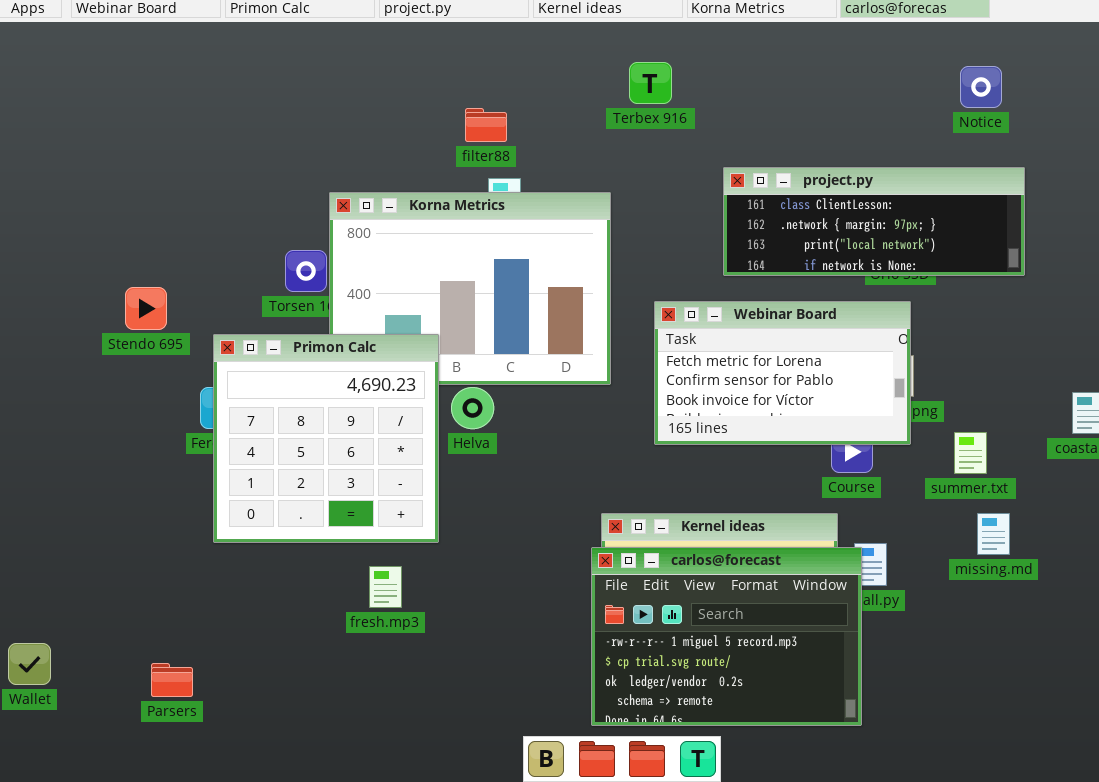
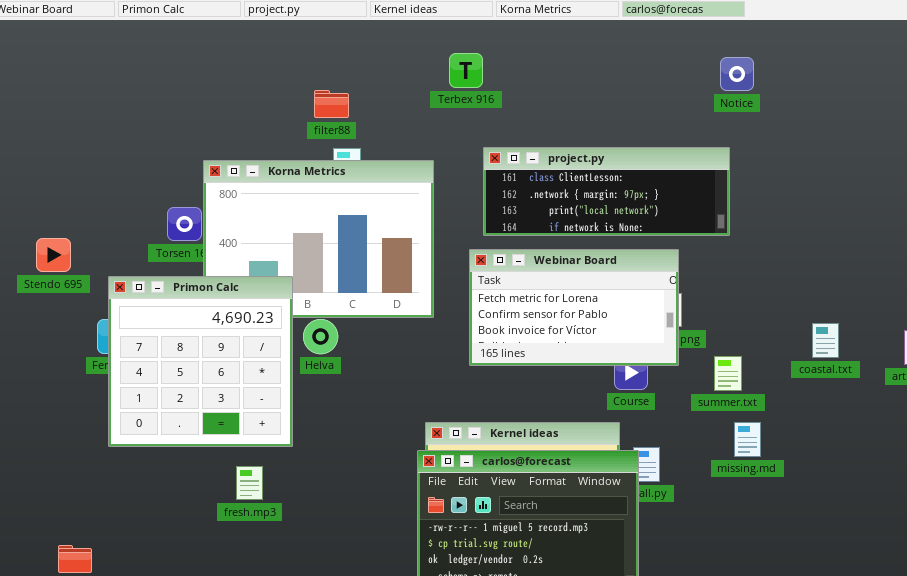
project.py: [723,167,1025,276] -> [483,147,730,236], moved

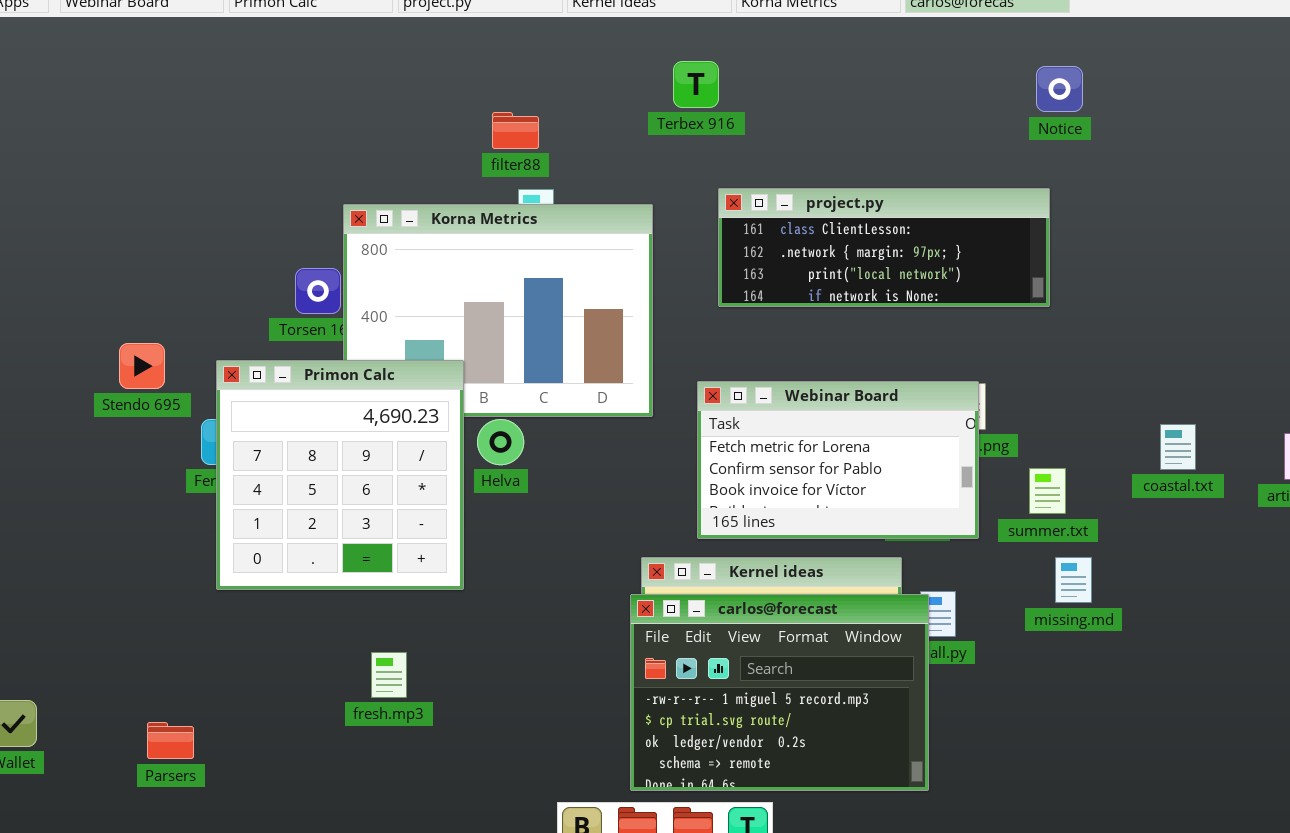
Stendo 695: [36,238,71,272] -> [119,343,165,389], moved
Webinar Board: [469,249,679,366] -> [697,381,979,539], moved
fresh.mp3: [236,466,263,500] -> [371,652,407,698], moved

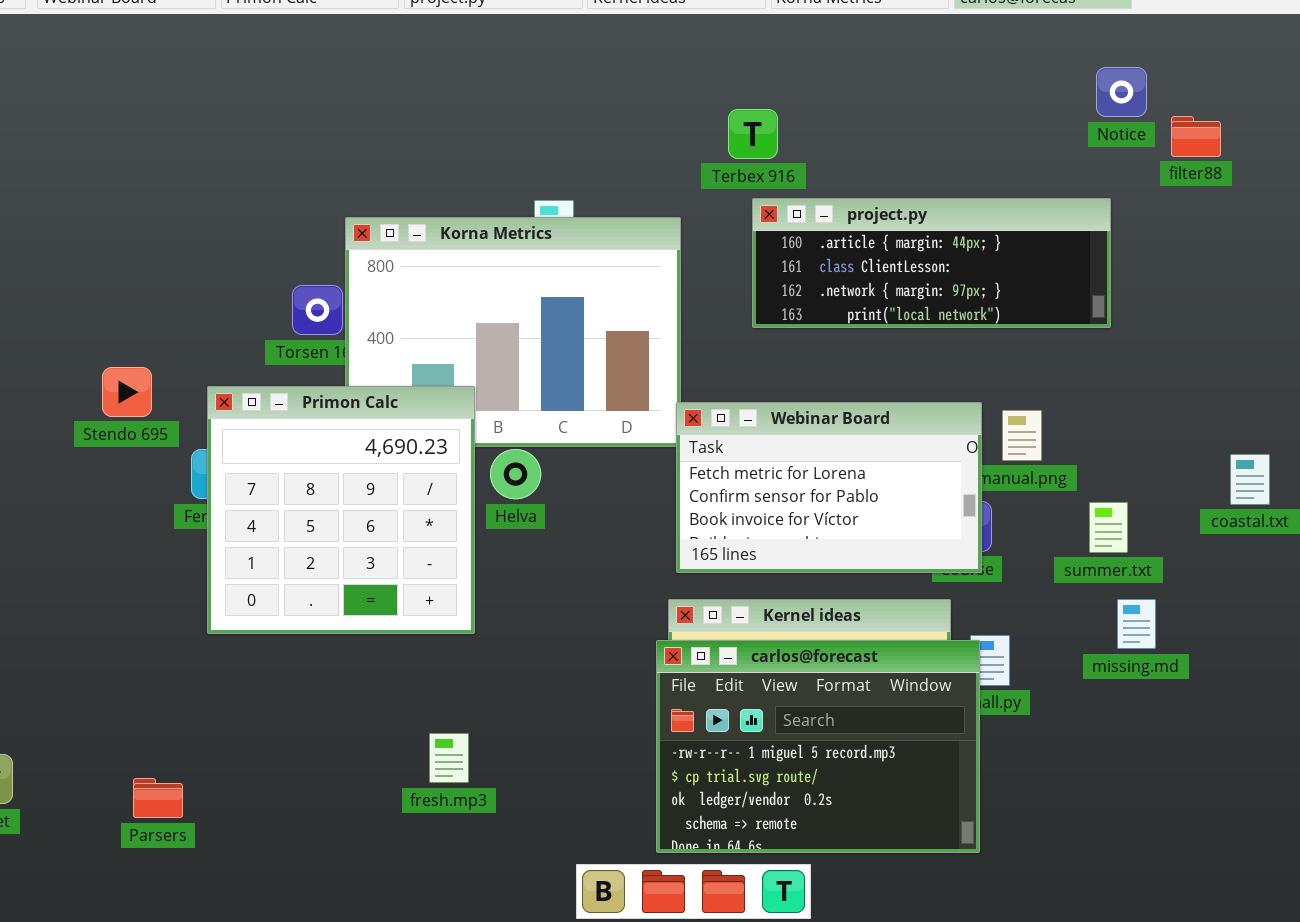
Terbex 916: [673,61,719,108] -> [728,109,778,159], moved
filter88: [492,112,539,149] -> [1171,116,1221,157], moved
project.py: [718,188,1050,307] -> [752,198,1111,328], scrolled up 1 row
Webinar Board: [697,381,979,539] -> [676,402,982,573], moved
fresh.mp3: [371,652,407,698] -> [429,733,469,783], moved

